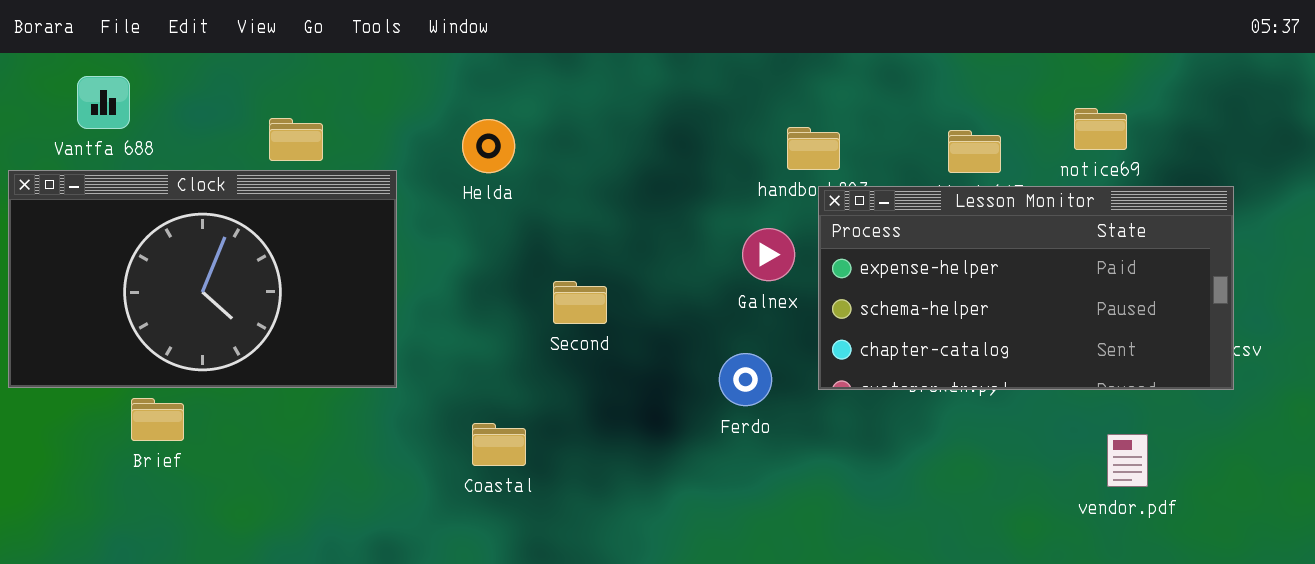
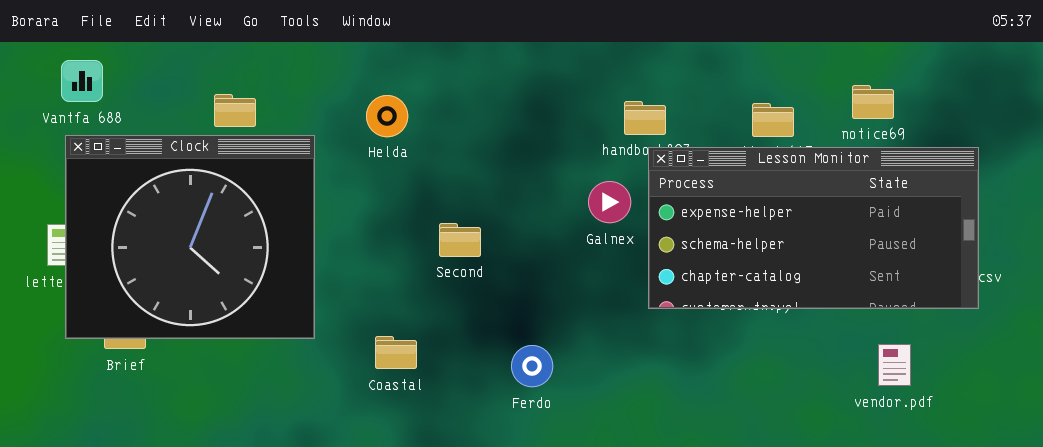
Clock: [8,170,397,388] -> [65,135,315,339], resized
Ferdo: [719,353,772,406] -> [511,345,553,387], moved

